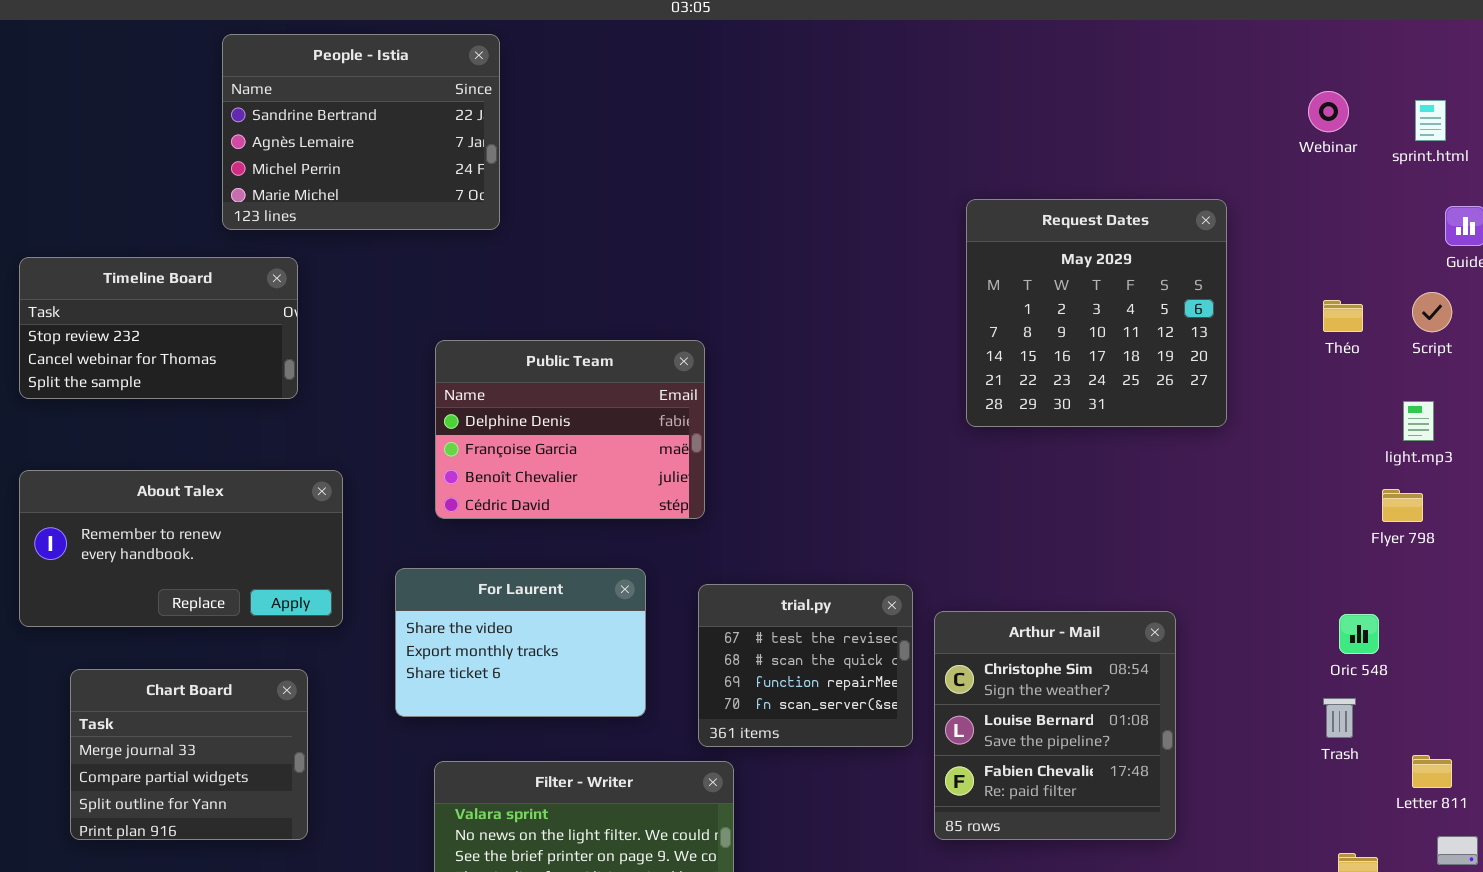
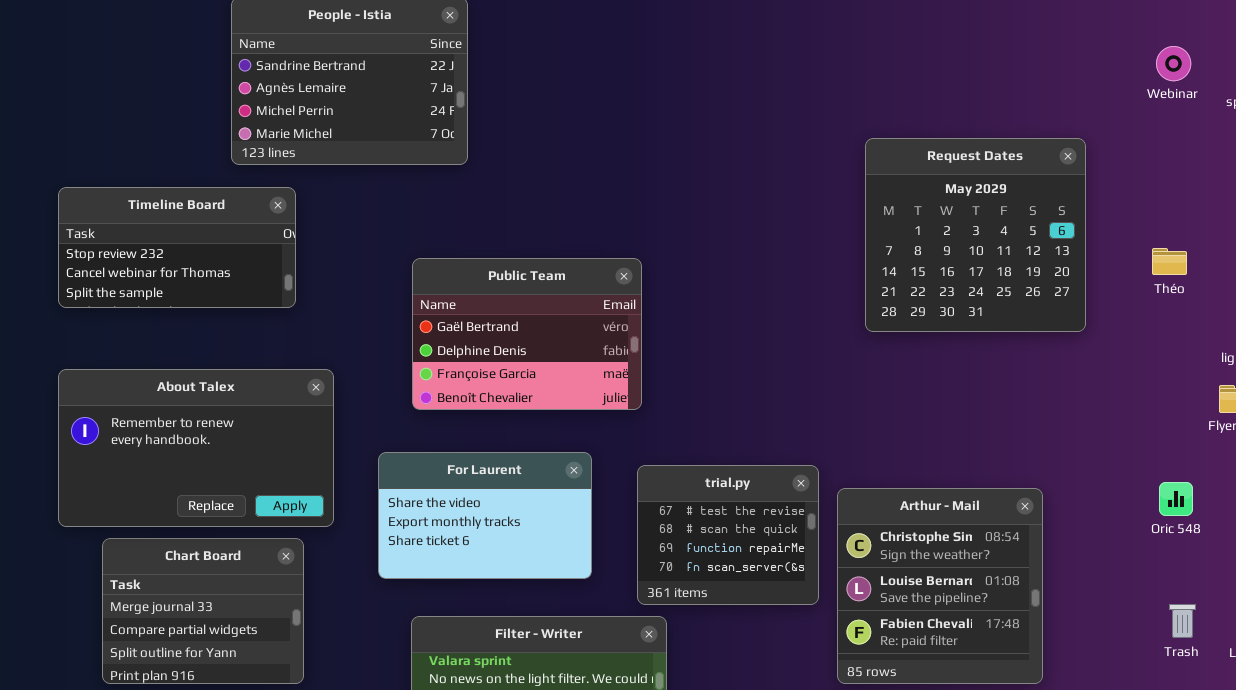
Théo: [1323,300,1363,332] -> [1152,248,1187,275], moved
Public Team: [435,340,705,519] -> [412,258,642,410], scrolled up 1 row
About Talex: [19,470,343,627] -> [58,369,334,527], resized
Oric 548: [1339,614,1379,654] -> [1159,482,1193,516], moved
Trash: [1323,698,1356,738] -> [1169,604,1196,638], moved

